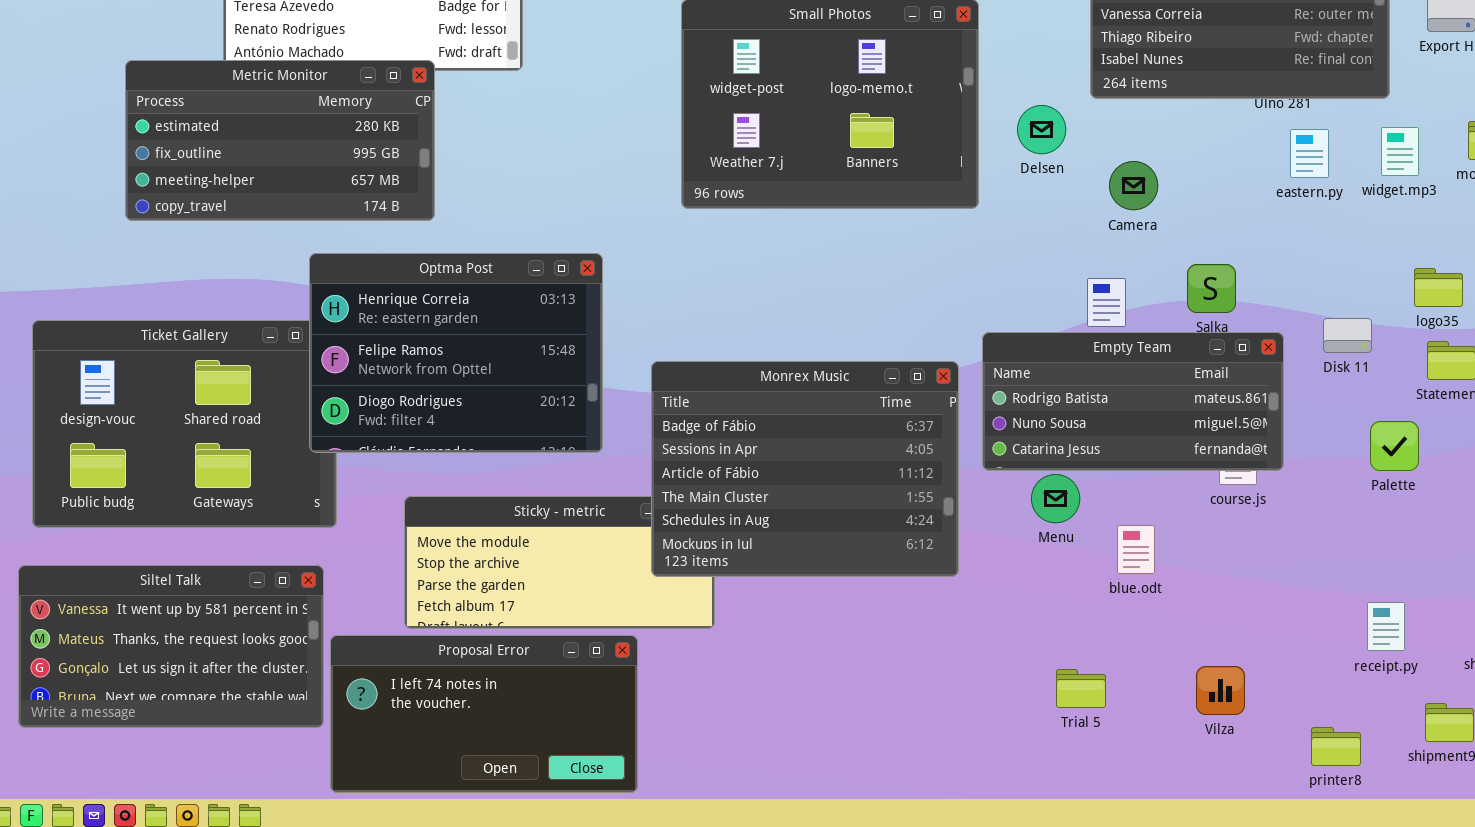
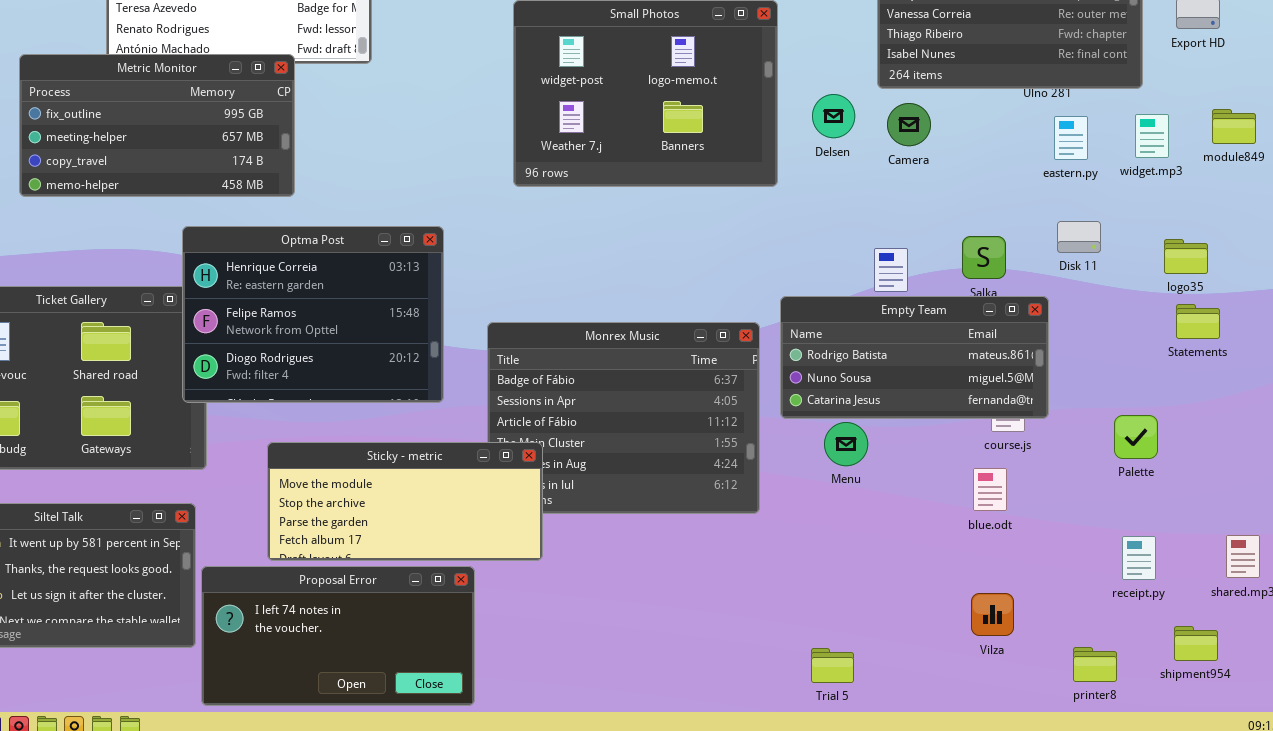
Metric Monitor: [125,60,435,221] -> [19,54,295,197], scrolled down 1 row
Camera: [1109,161,1158,210] -> [887,103,931,146], moved
Disk 11: [1323,318,1372,353] -> [1057,221,1101,253], moved
Palette: [1370,421,1419,471] -> [1114,415,1158,459], moved
Sticky - metric: [404,496,715,629] -> [267,442,543,561], raised
blue.odt: [1117,525,1155,574] -> [973,468,1007,511], moved
Trial 5: [1056,669,1106,708] -> [811,648,854,683], moved

